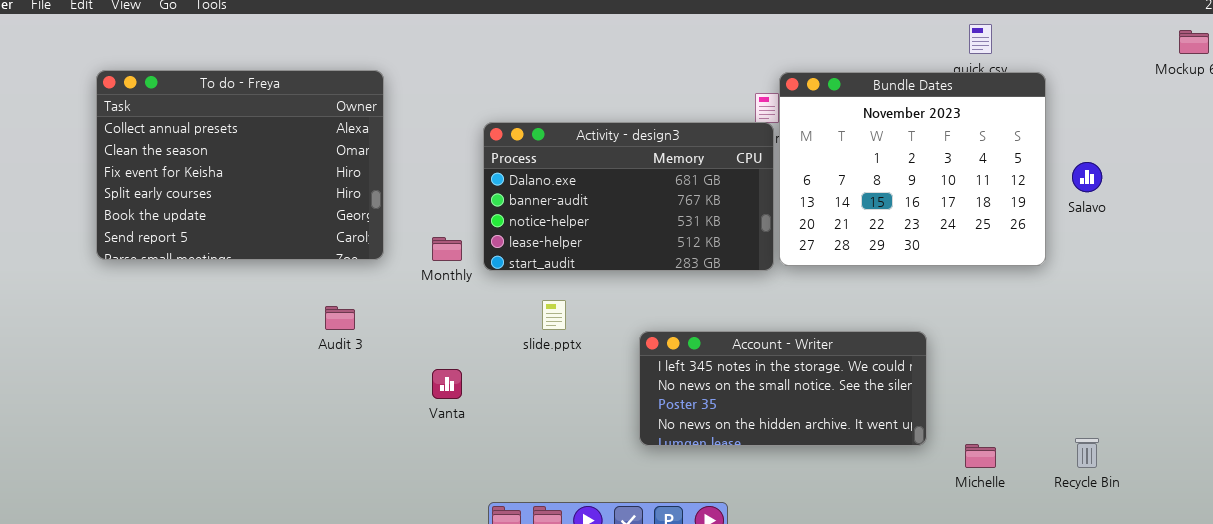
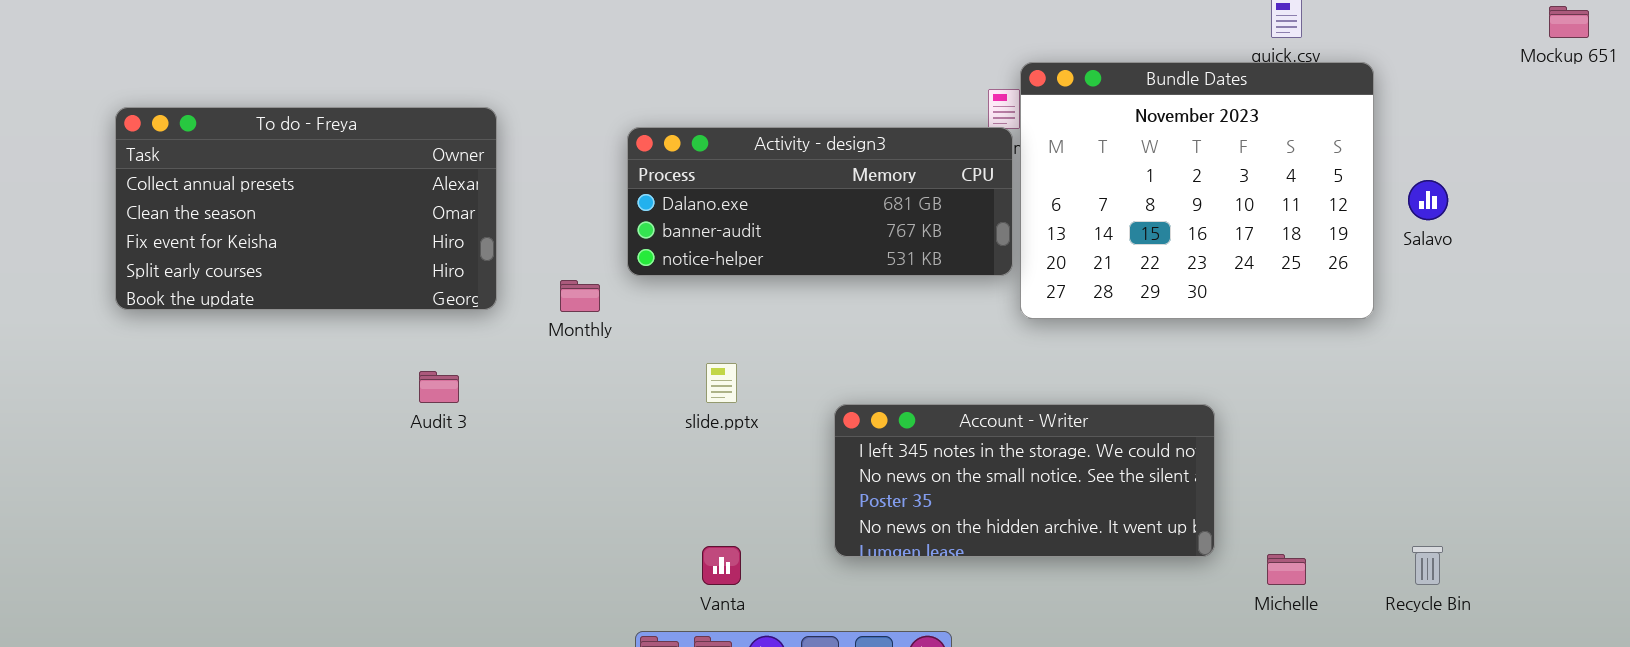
To do - Freya: [96,70,384,260] -> [115,107,497,310], resized
Activity - design3: [483,122,774,271] -> [627,127,1013,276], resized
Vanta: [432,369,462,399] -> [702,546,741,585], moved

